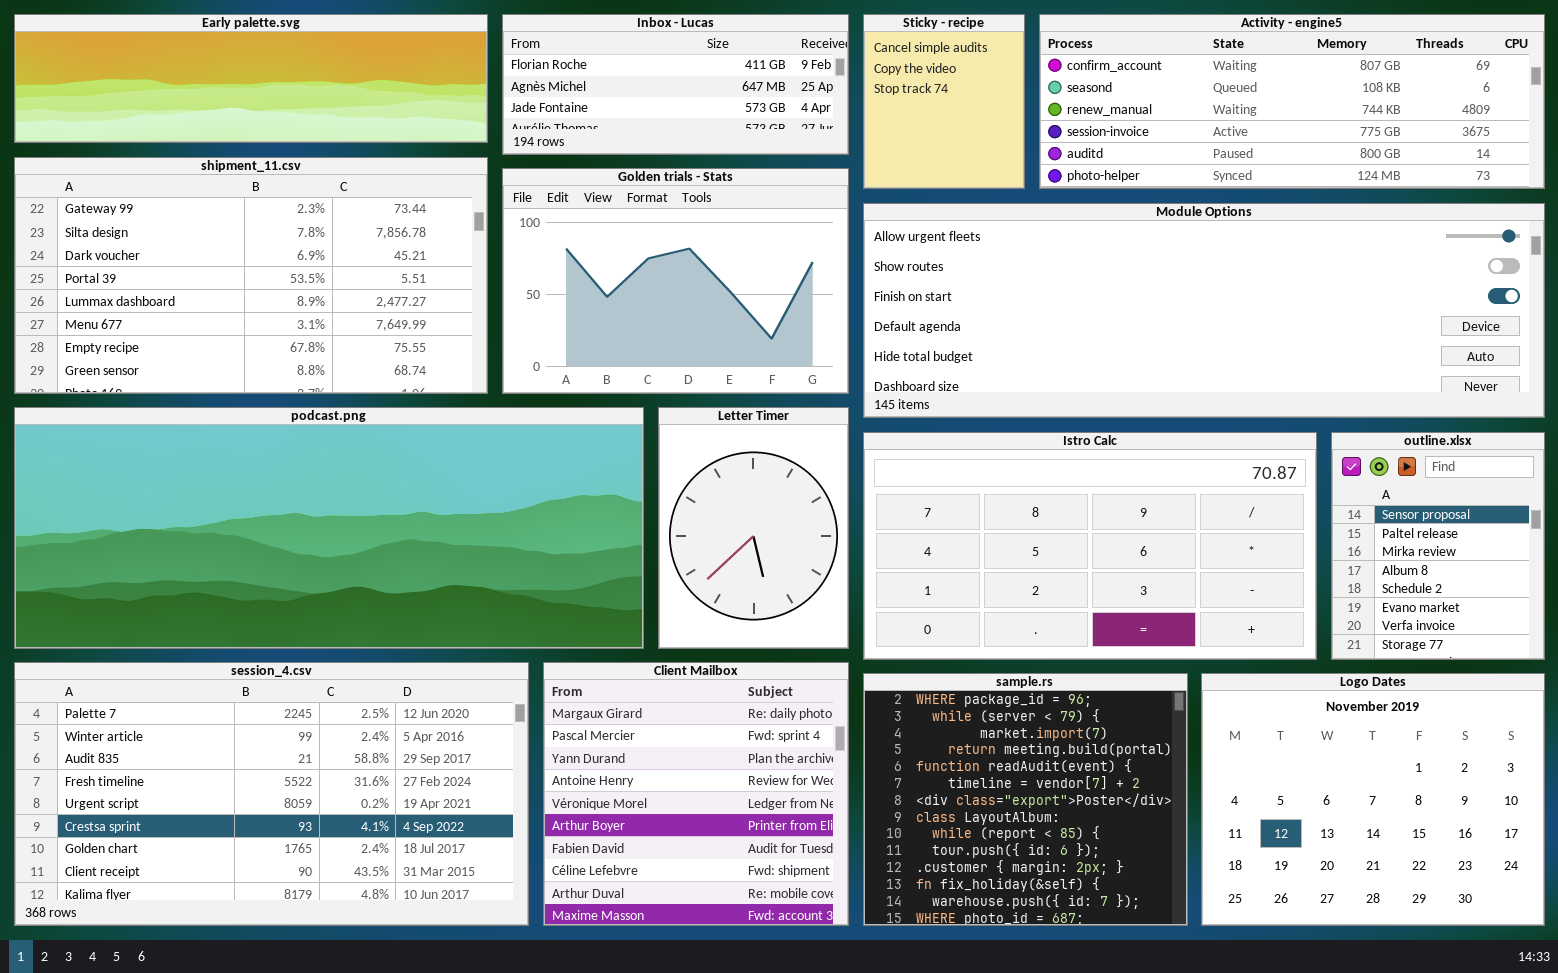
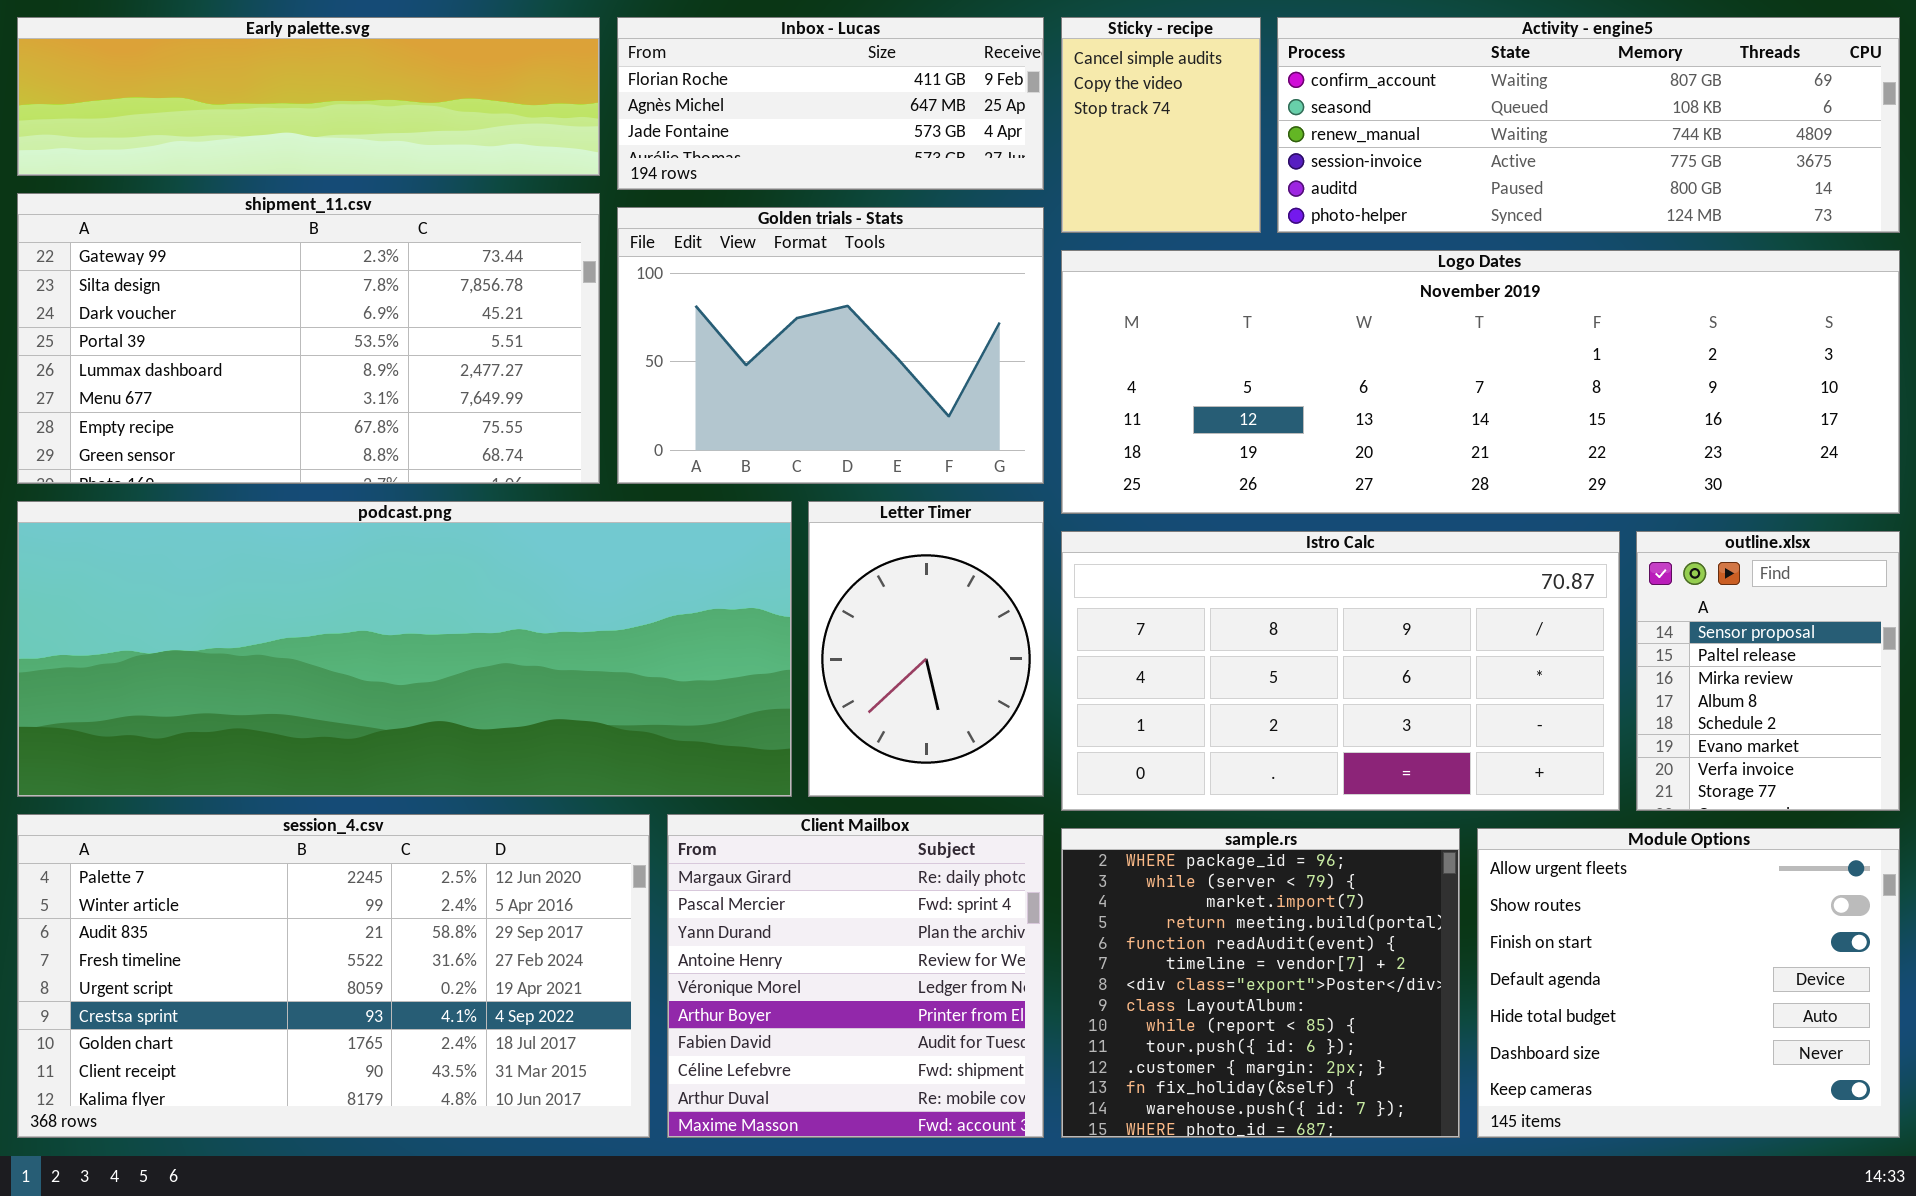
Module Options: [863,203,1545,418] -> [1477,828,1900,1138], moved, resized
Logo Dates: [1201,673,1545,926] -> [1061,250,1900,514], moved, resized

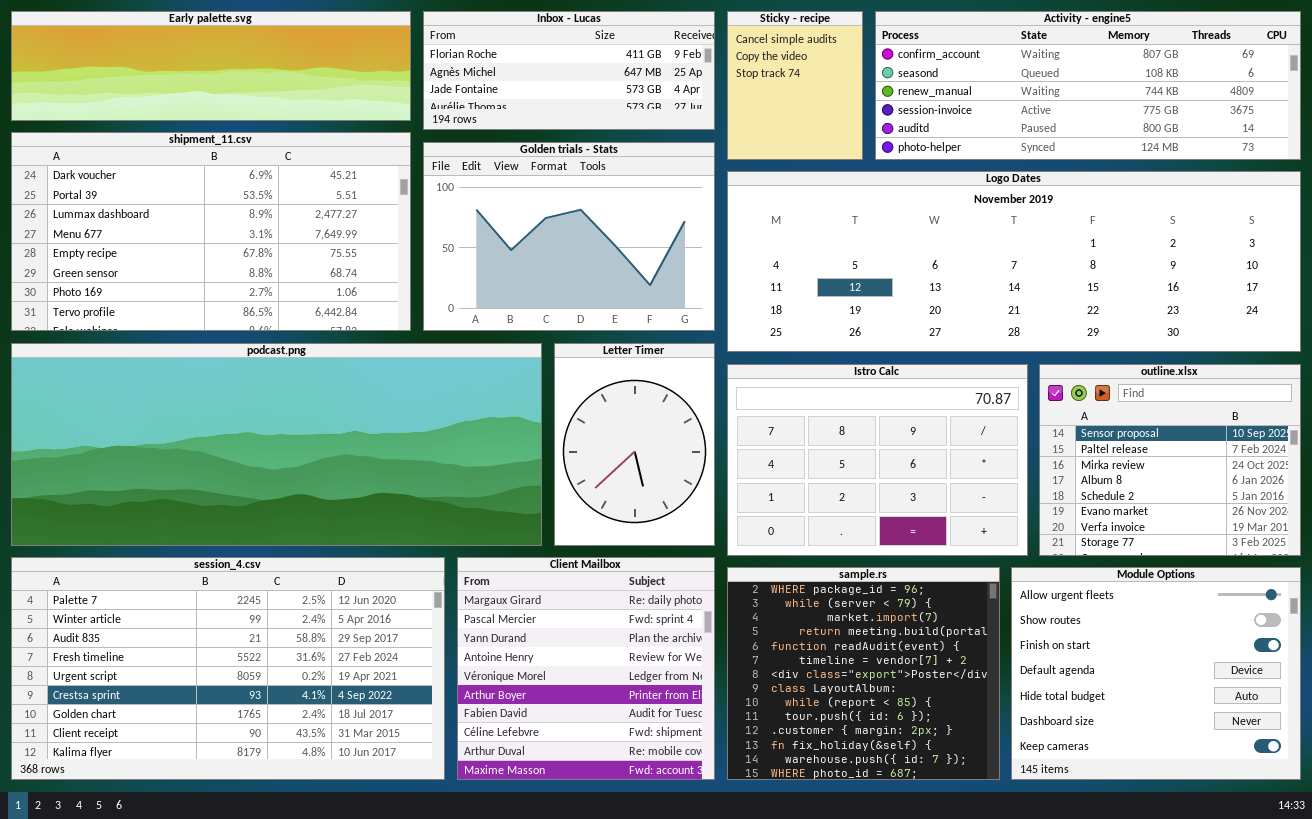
shipment_11.csv: [17,193,600,484] -> [11,132,411,331], scrolled down 2 rows
Istro Calc: [1061,531,1620,811] -> [727,364,1028,556], resized
outline.xlsx: [1636,531,1900,811] -> [1039,364,1301,556], resized

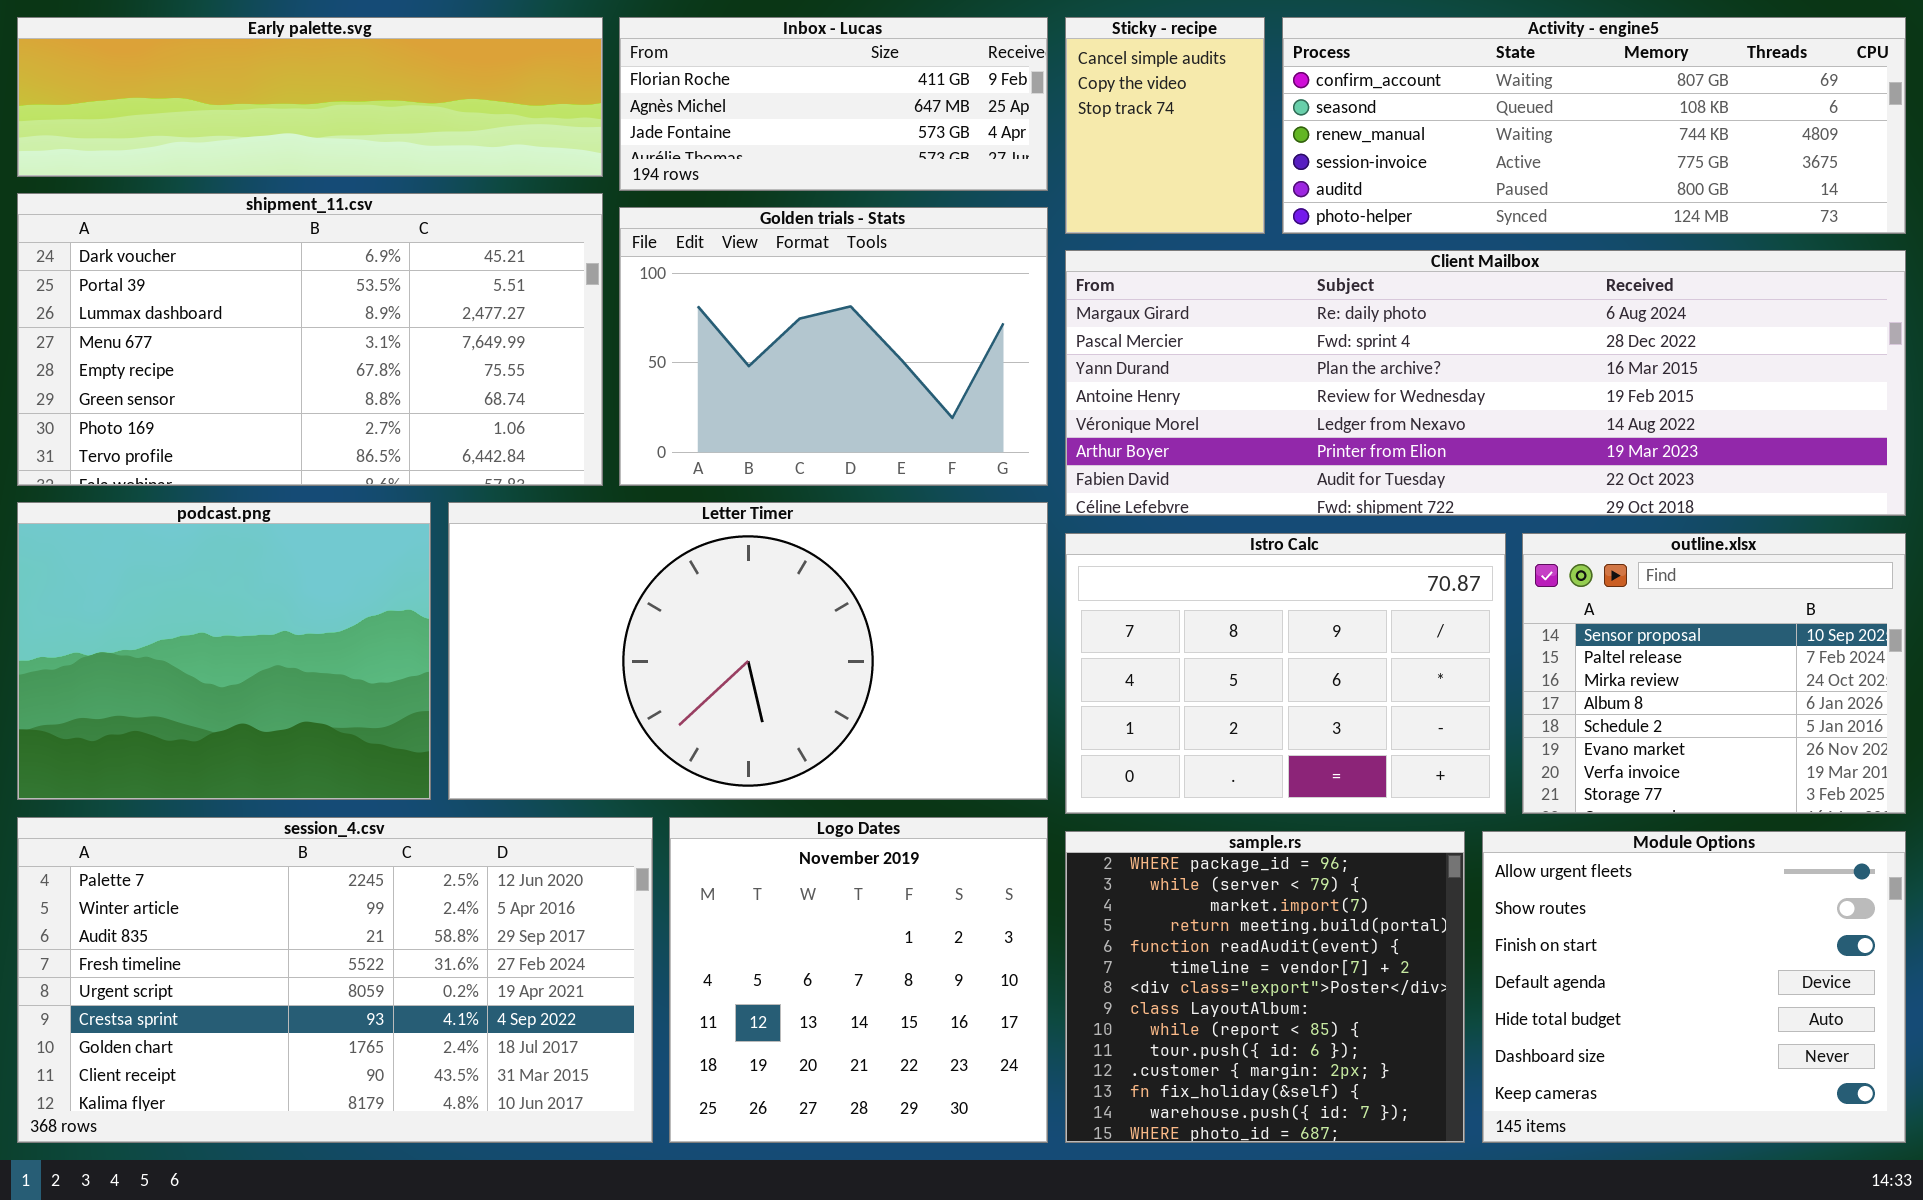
Logo Dates: [727,171,1301,352] -> [669,817,1048,1143], moved, resized
podcast.png: [11,343,542,546] -> [17,502,431,800], resized
Letter Timer: [554,343,715,546] -> [448,502,1048,800], resized
Client Mailbox: [457,557,715,780] -> [1065,250,1906,516], moved, resized

